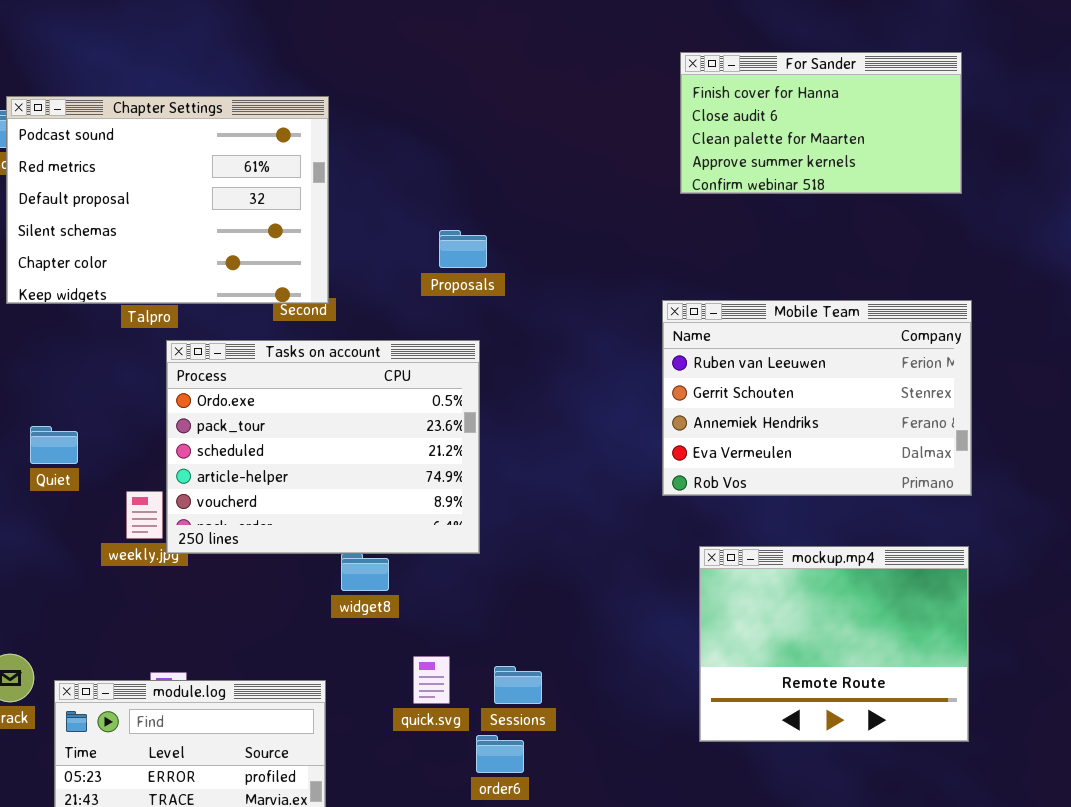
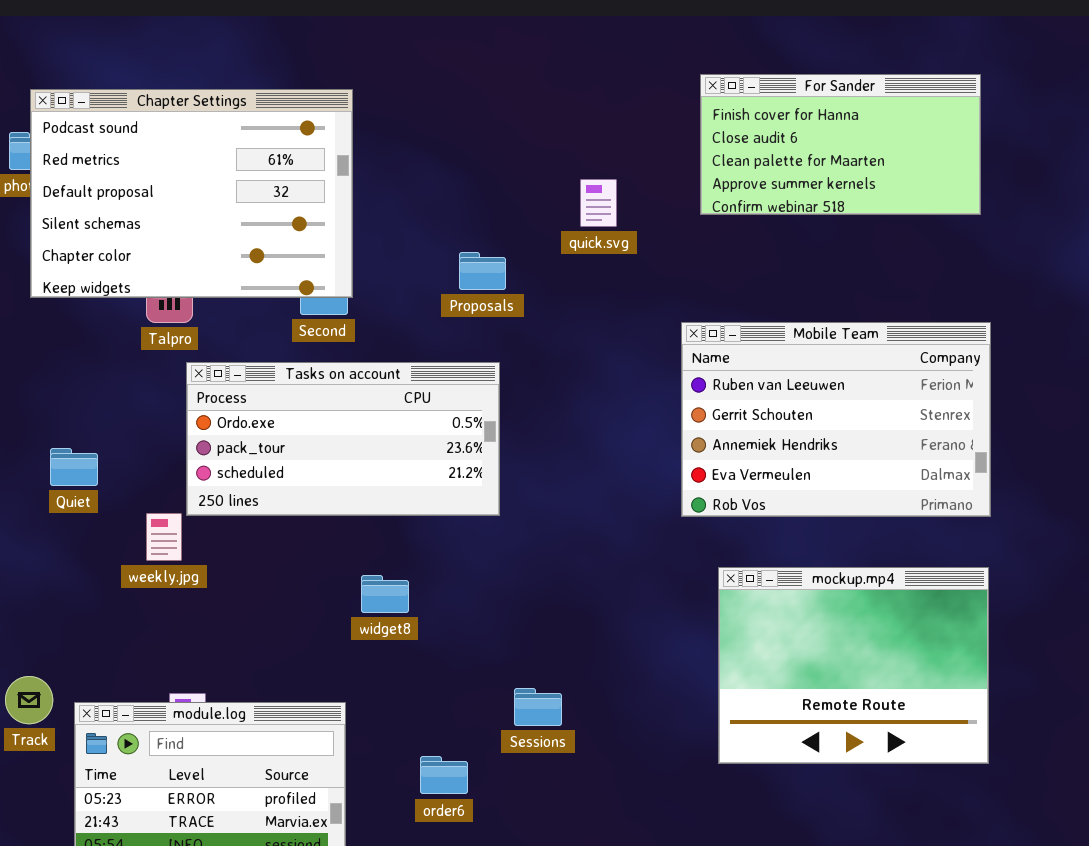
Chapter Settings: [6,96,329,304] -> [30,89,353,298], moved
Tasks on account: [166,340,480,554] -> [186,362,500,516], resized
quick.svg: [413,656,450,704] -> [580,179,617,227], moved
order6: [476,735,524,773] -> [420,756,468,794], moved

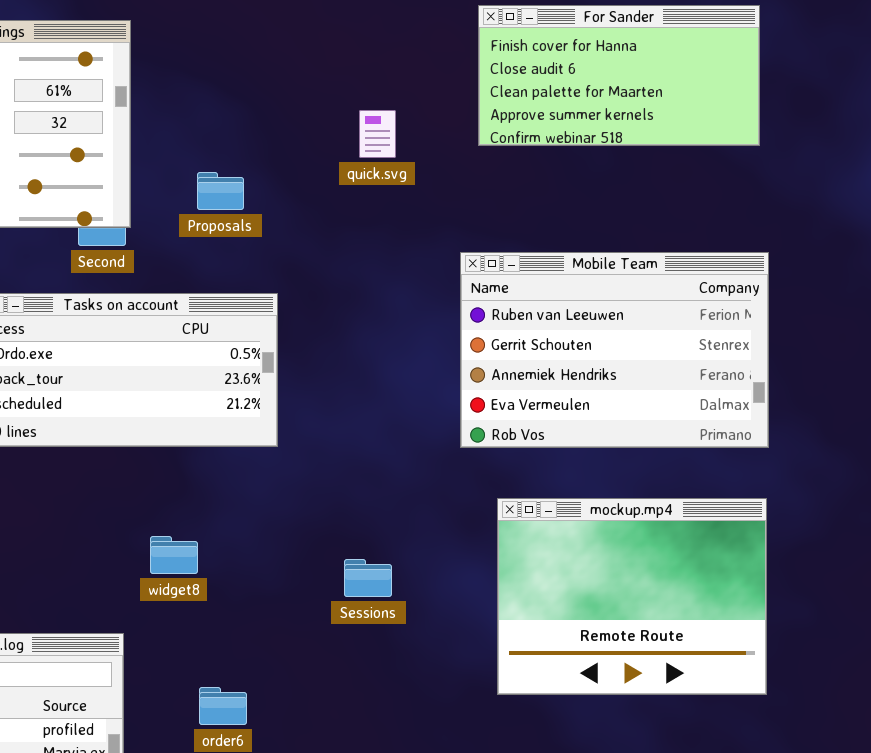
Proposals: [459,252,506,290] -> [197,172,244,210], moved
widget8: [361,575,409,613] -> [150,536,198,574], moved
Sessions: [514,688,562,726] -> [344,559,392,597], moved

